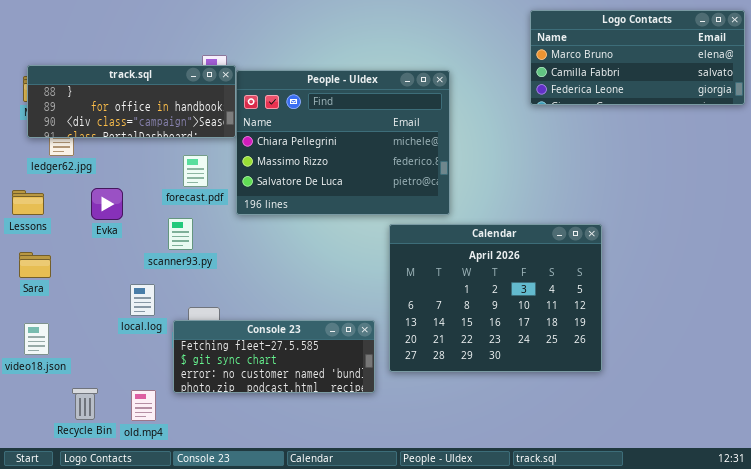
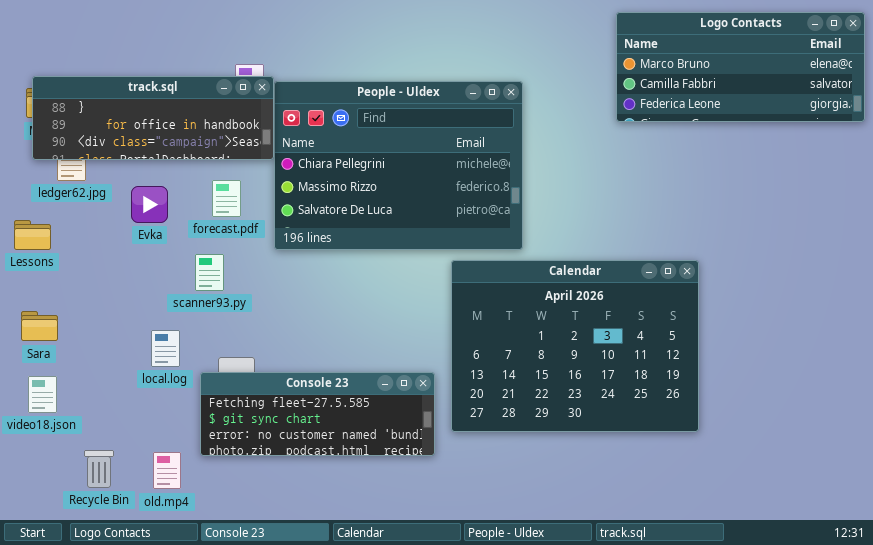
Evka: [91,188,123,220] -> [131,186,168,223], moved
Sara: [19,252,51,278] -> [21,311,58,341], moved

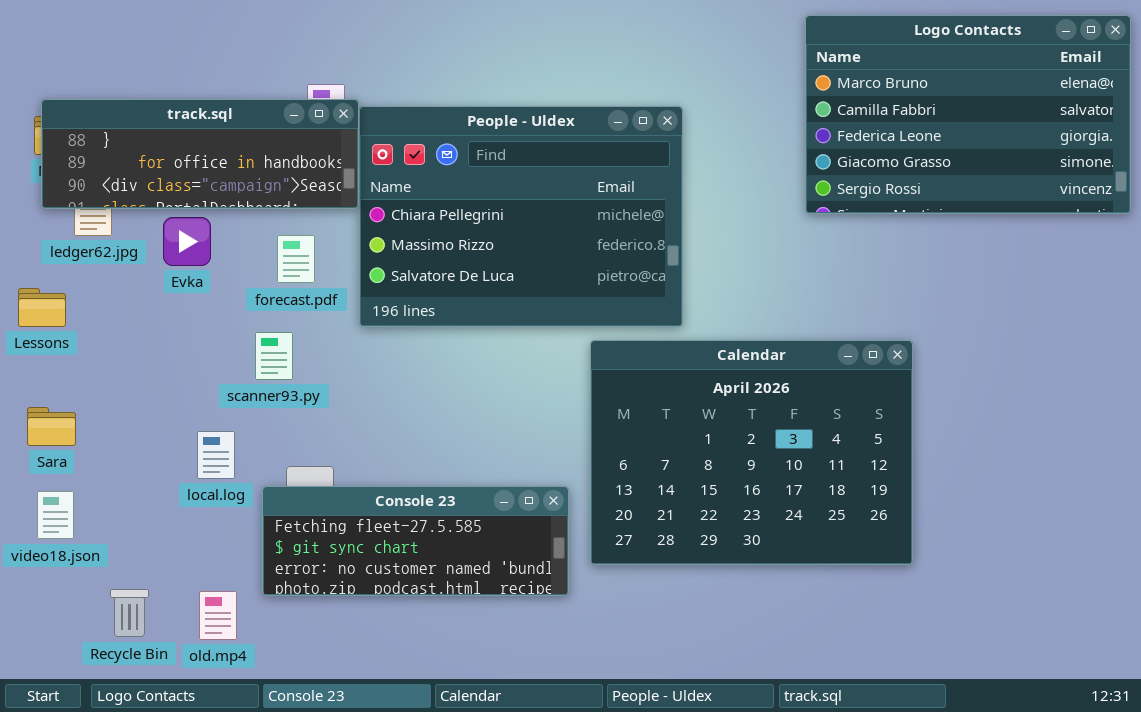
Logo Contacts: [616,12,865,122] -> [805,15,1131,214], resized
Evka: [131,186,168,223] -> [163,217,211,266], moved

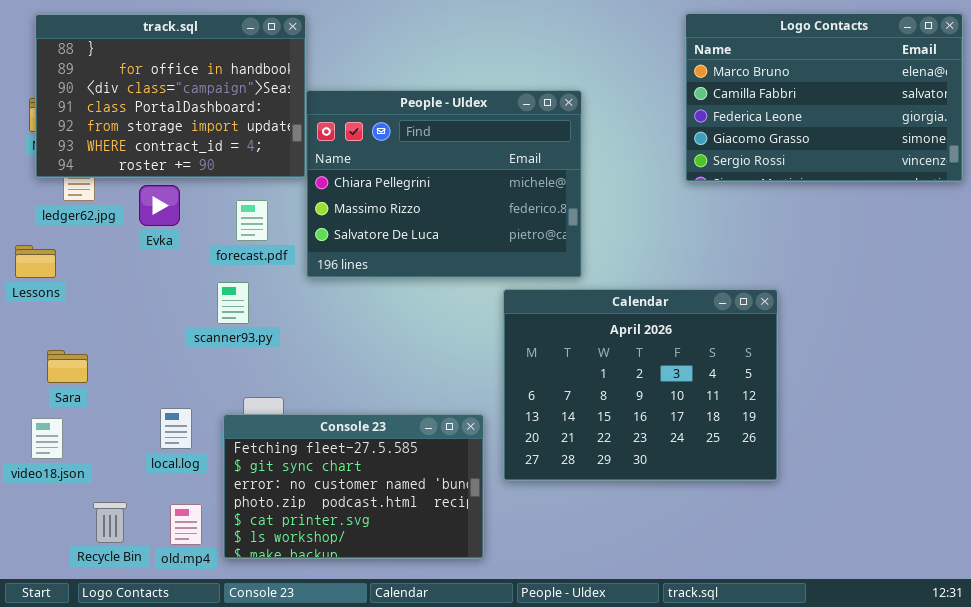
track.sql: [41,99,359,209] -> [35,14,306,178], resized
Sara: [27,407,76,446] -> [47,350,88,383], moved
local.log: [197,431,235,479] -> [160,408,192,449], moved
Console 23: [262,486,569,596] -> [223,414,484,559], resized

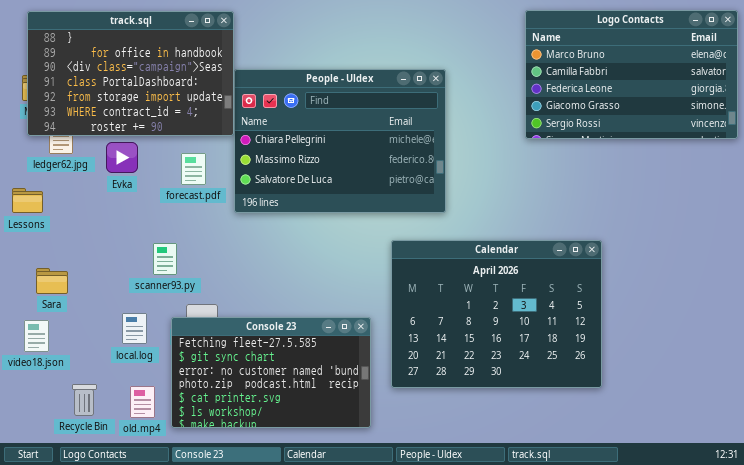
scanner93.py: [217,282,249,324] -> [153,243,177,275], moved
Calendar: [503,289,778,481] -> [391,240,602,388], moved

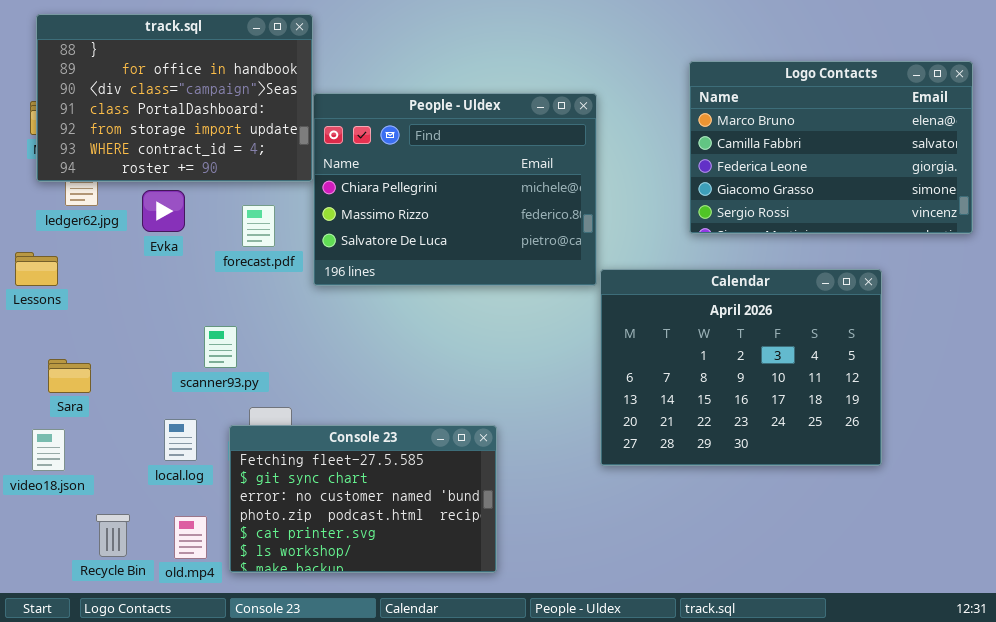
Logo Contacts: [525,10,738,139] -> [689,61,973,234], moved
Calendar: [391,240,602,388] -> [600,269,882,466], moved

